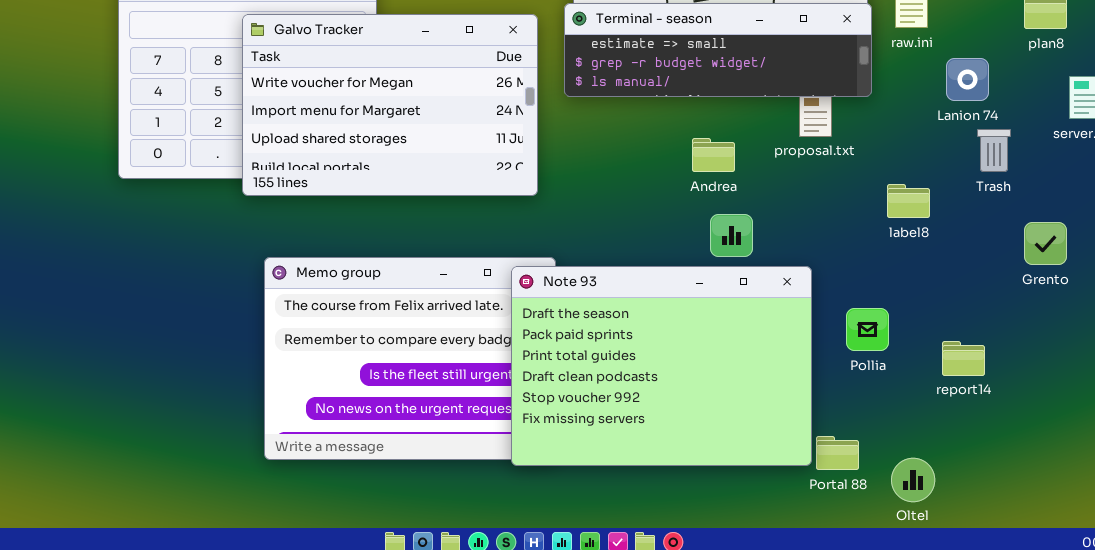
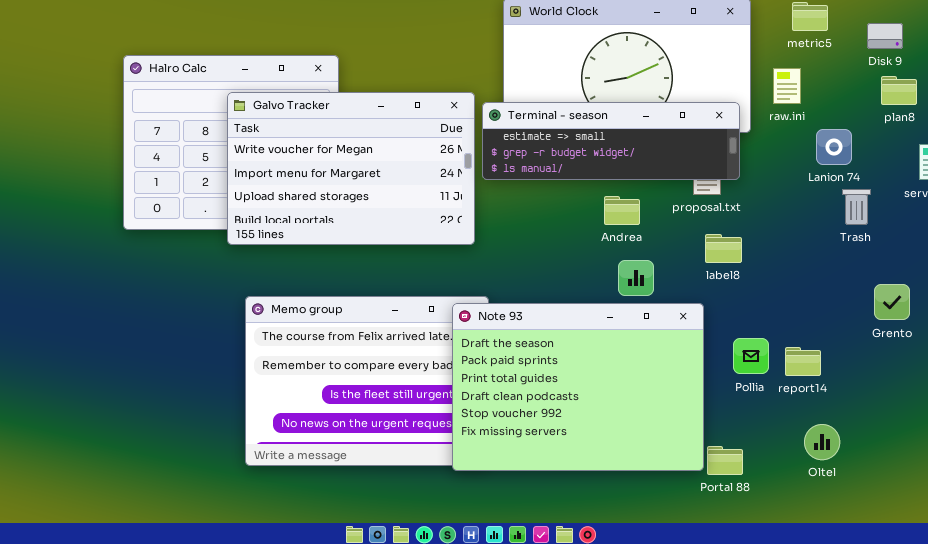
Terminal - season: [564,3,872,97] -> [482,102,740,180], moved
label8: [887,184,930,218] -> [705,234,742,263], moved
Grento: [1024,222,1067,265] -> [874,284,910,320], moved
report14: [942,341,985,376] -> [785,347,821,376], moved
Oltel: [891,458,935,502] -> [804,424,840,460], moved

